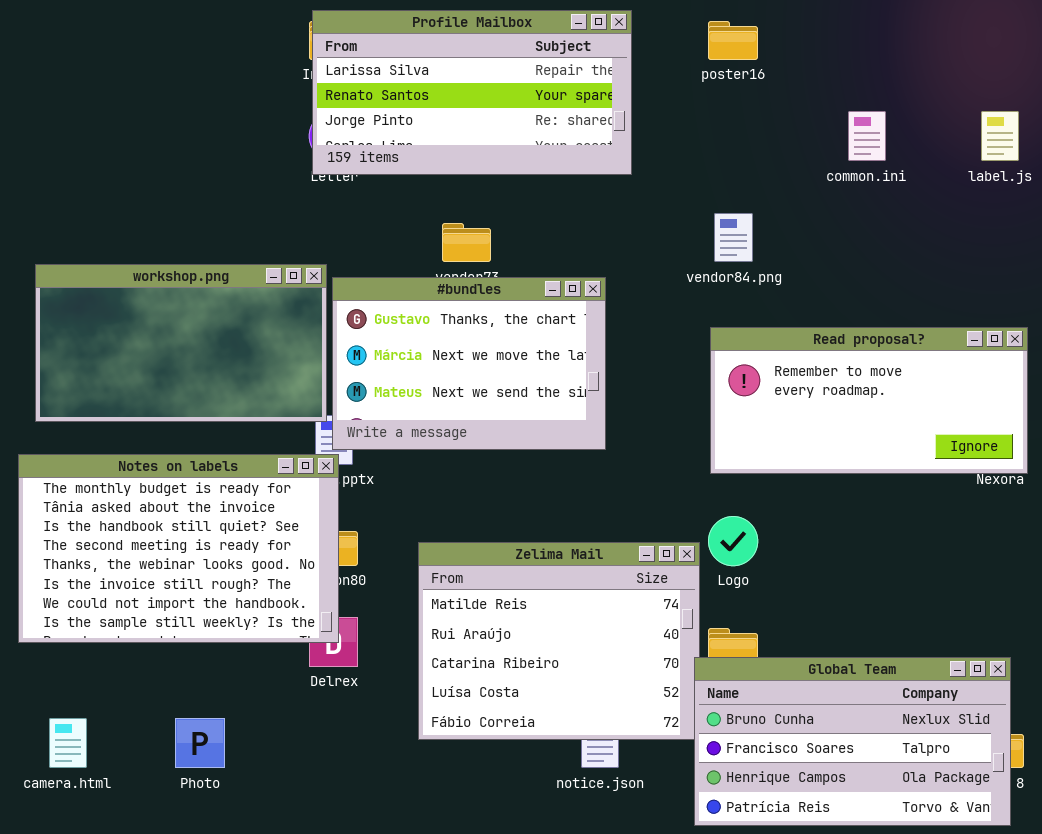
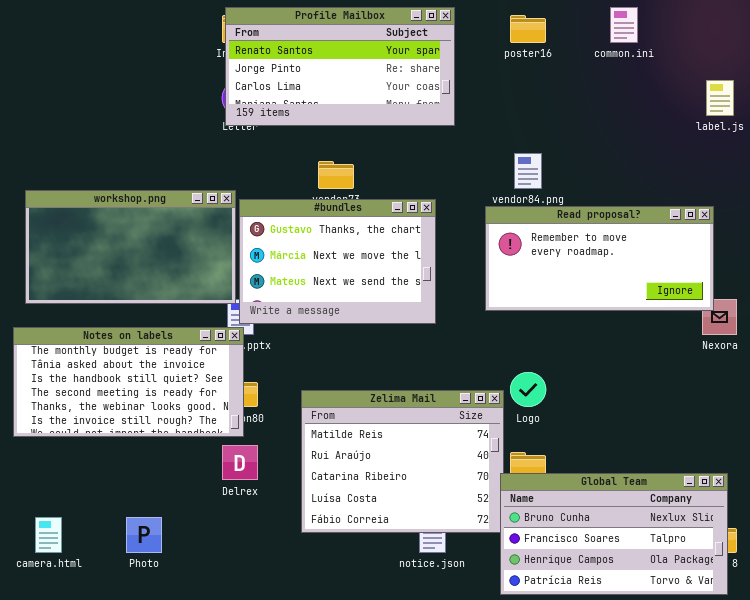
Profile Mailbox: [312,10,632,175] -> [225,7,455,126], scrolled down 1 row
common.ini: [848,111,886,161] -> [610,7,638,43], moved
Read proposal?: [710,327,1028,474] -> [485,206,714,311], moved
Notes on labels: [18,454,339,643] -> [13,327,244,437], resized

